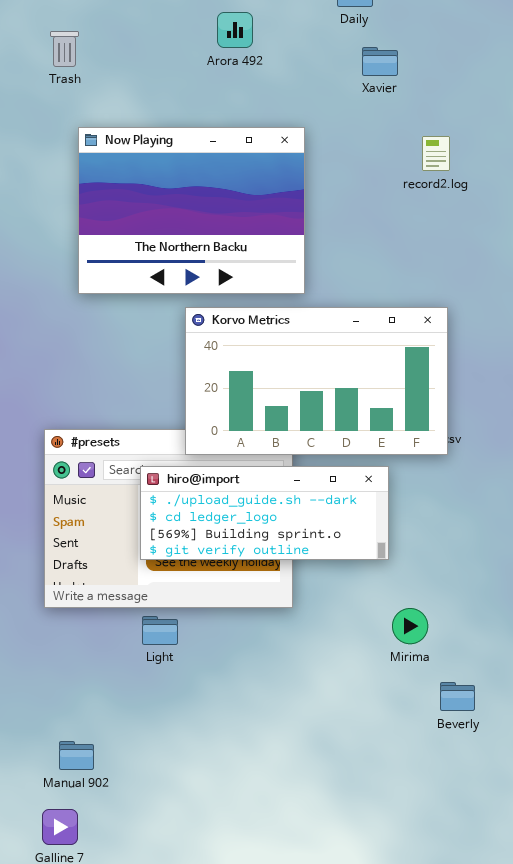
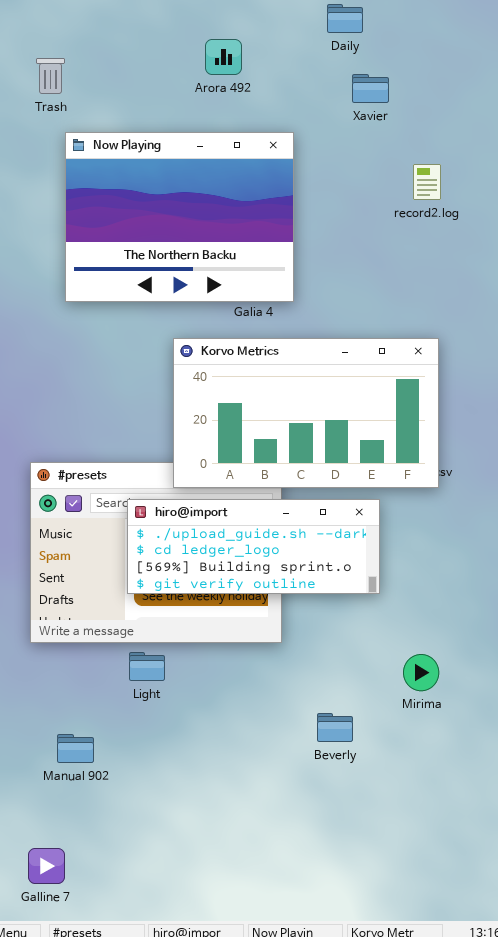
Now Playing: [78,127,305,294] -> [65,132,294,302], moved
Mirima: [392,608,428,644] -> [403,654,439,691], moved
Beverly: [440,682,475,711] -> [317,713,353,742], moved
Manual 902: [59,741,94,770] -> [57,734,94,763], moved

